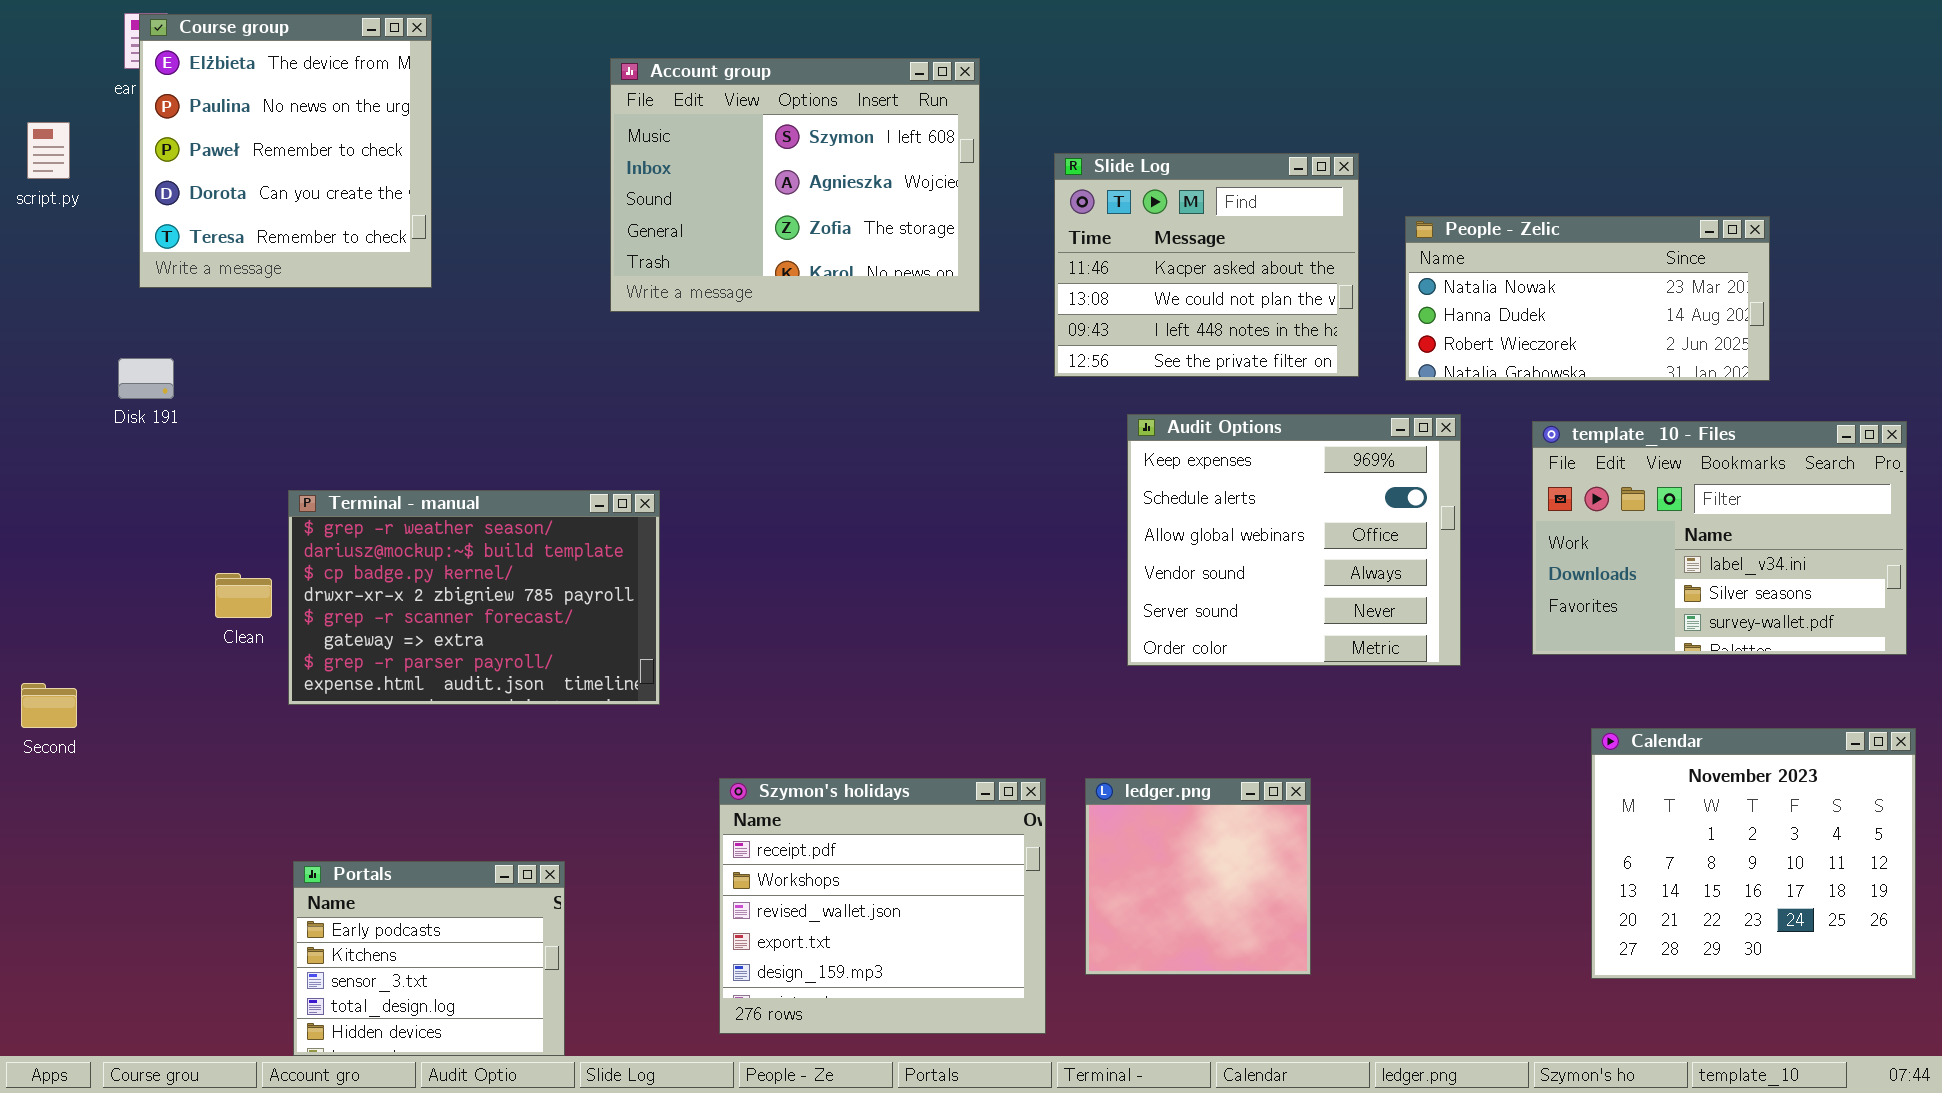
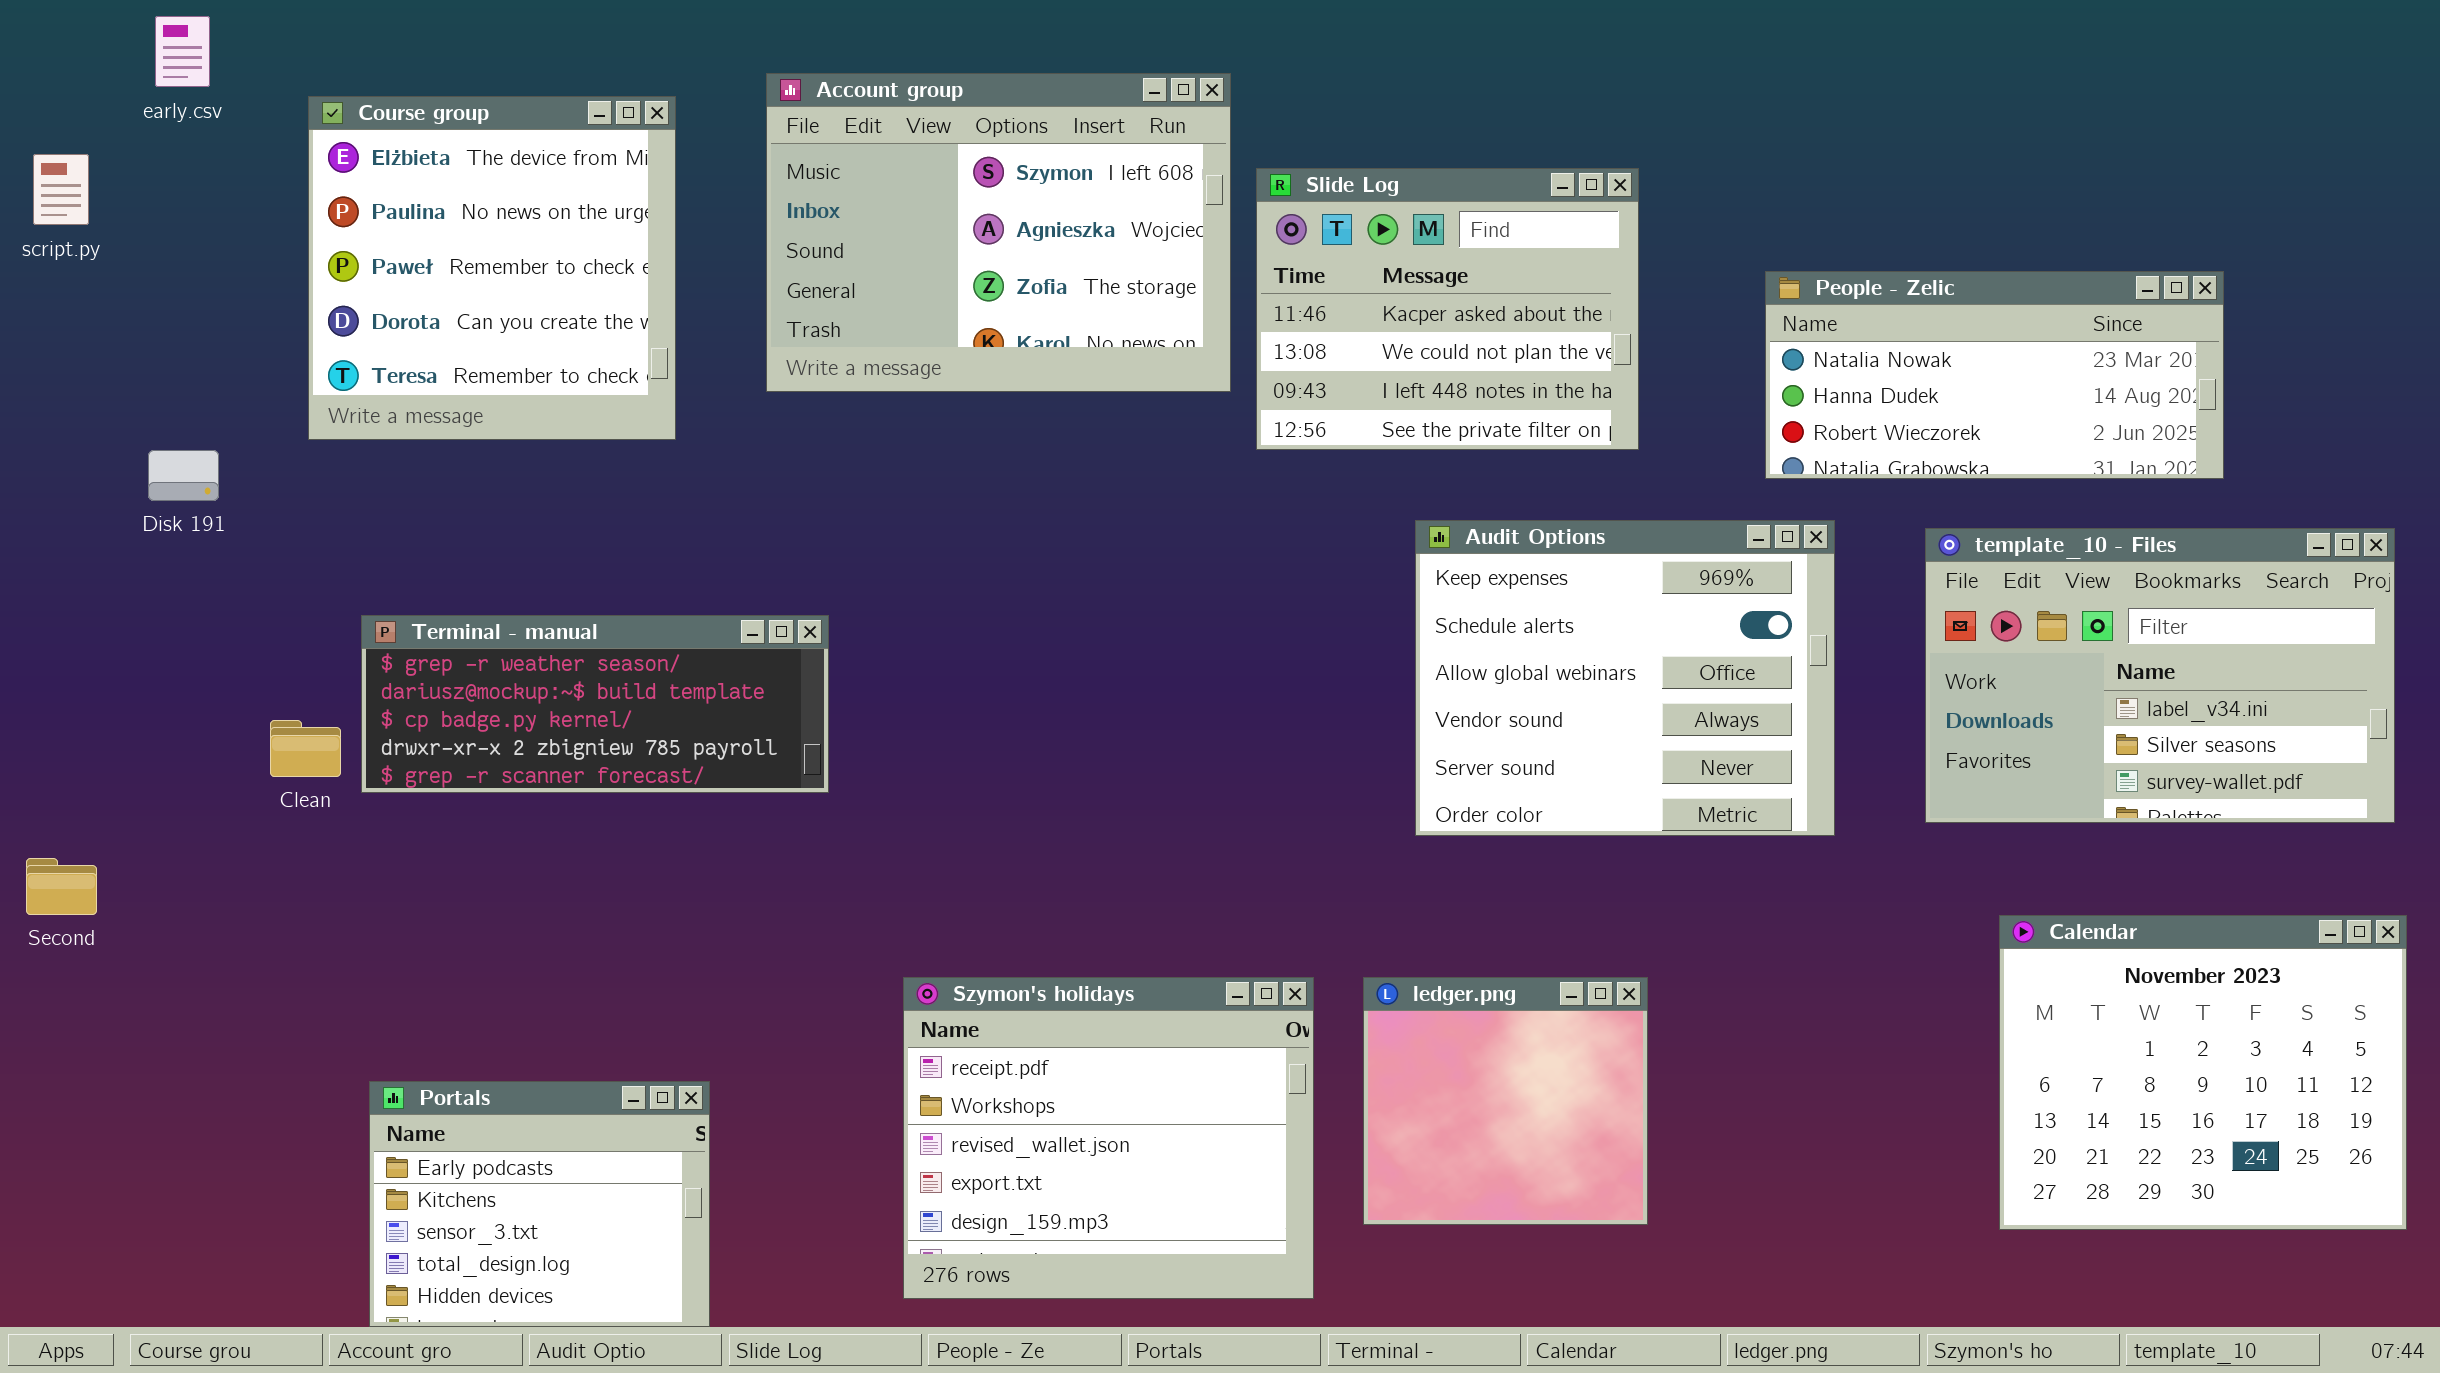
Course group: [139,14,432,288] -> [308,96,676,440], moved
Slide Log: [1054,153,1359,377] -> [1256,168,1639,450], moved
Terminal - manual: [288,490,660,705] -> [361,615,829,793], resized

